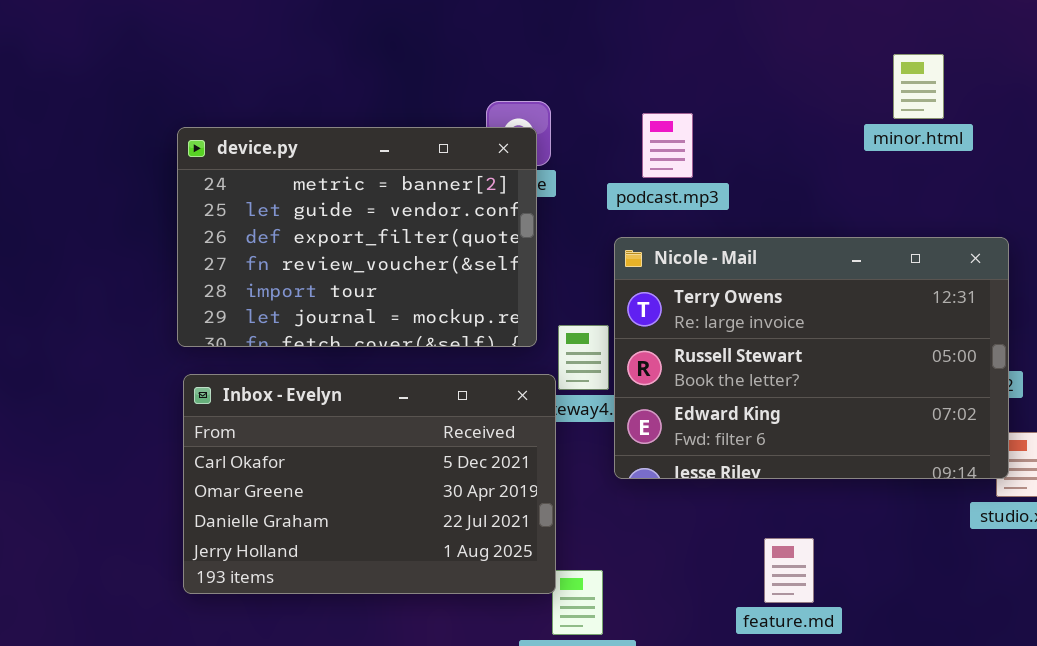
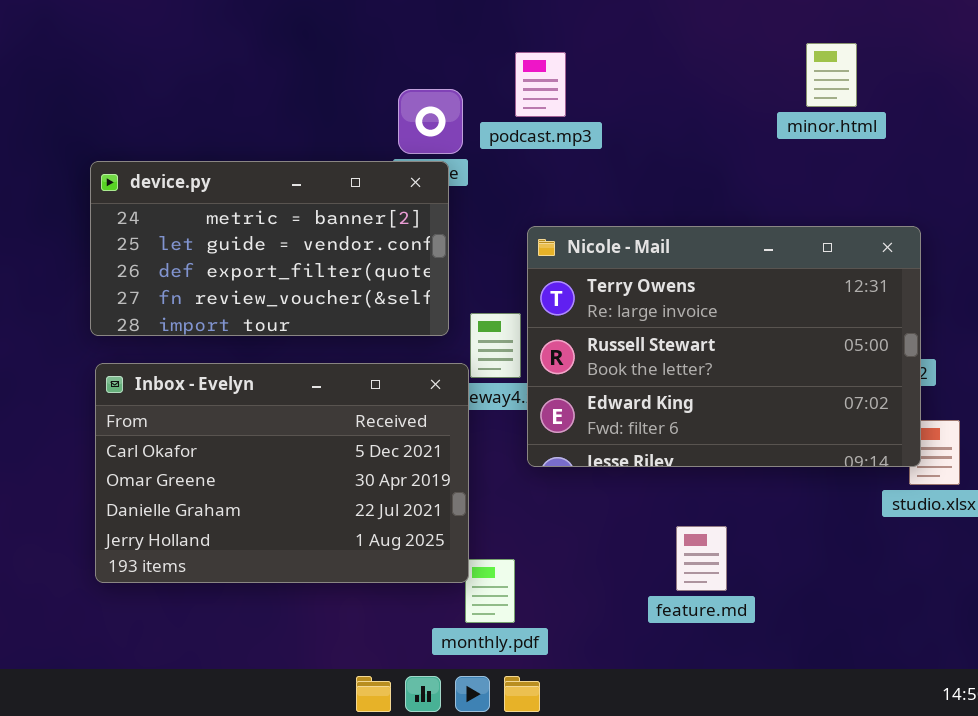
podcast.mp3: [642,113,693,178] -> [515,52,566,117], moved
device.py: [177,127,537,347] -> [90,161,449,336], resized

